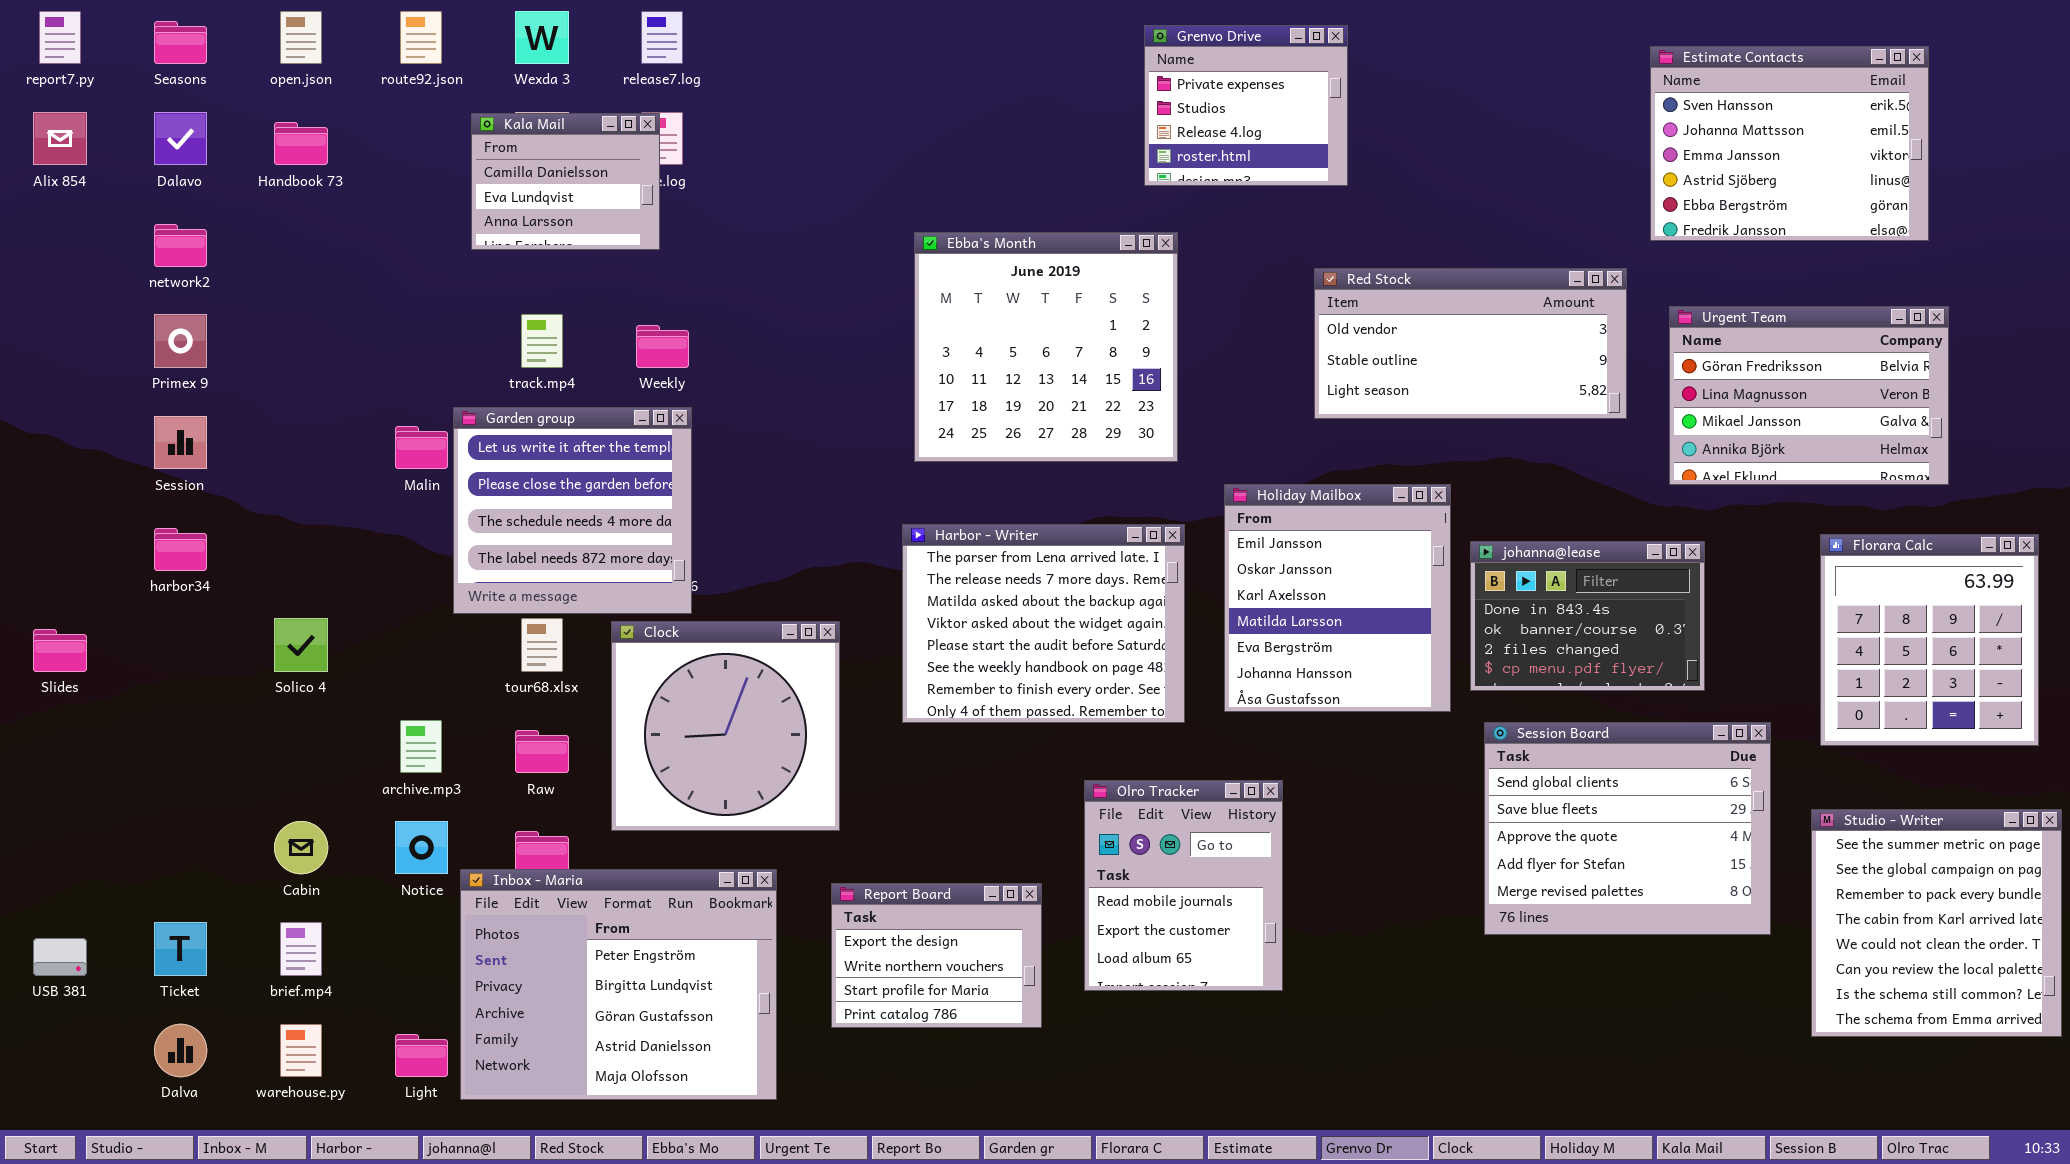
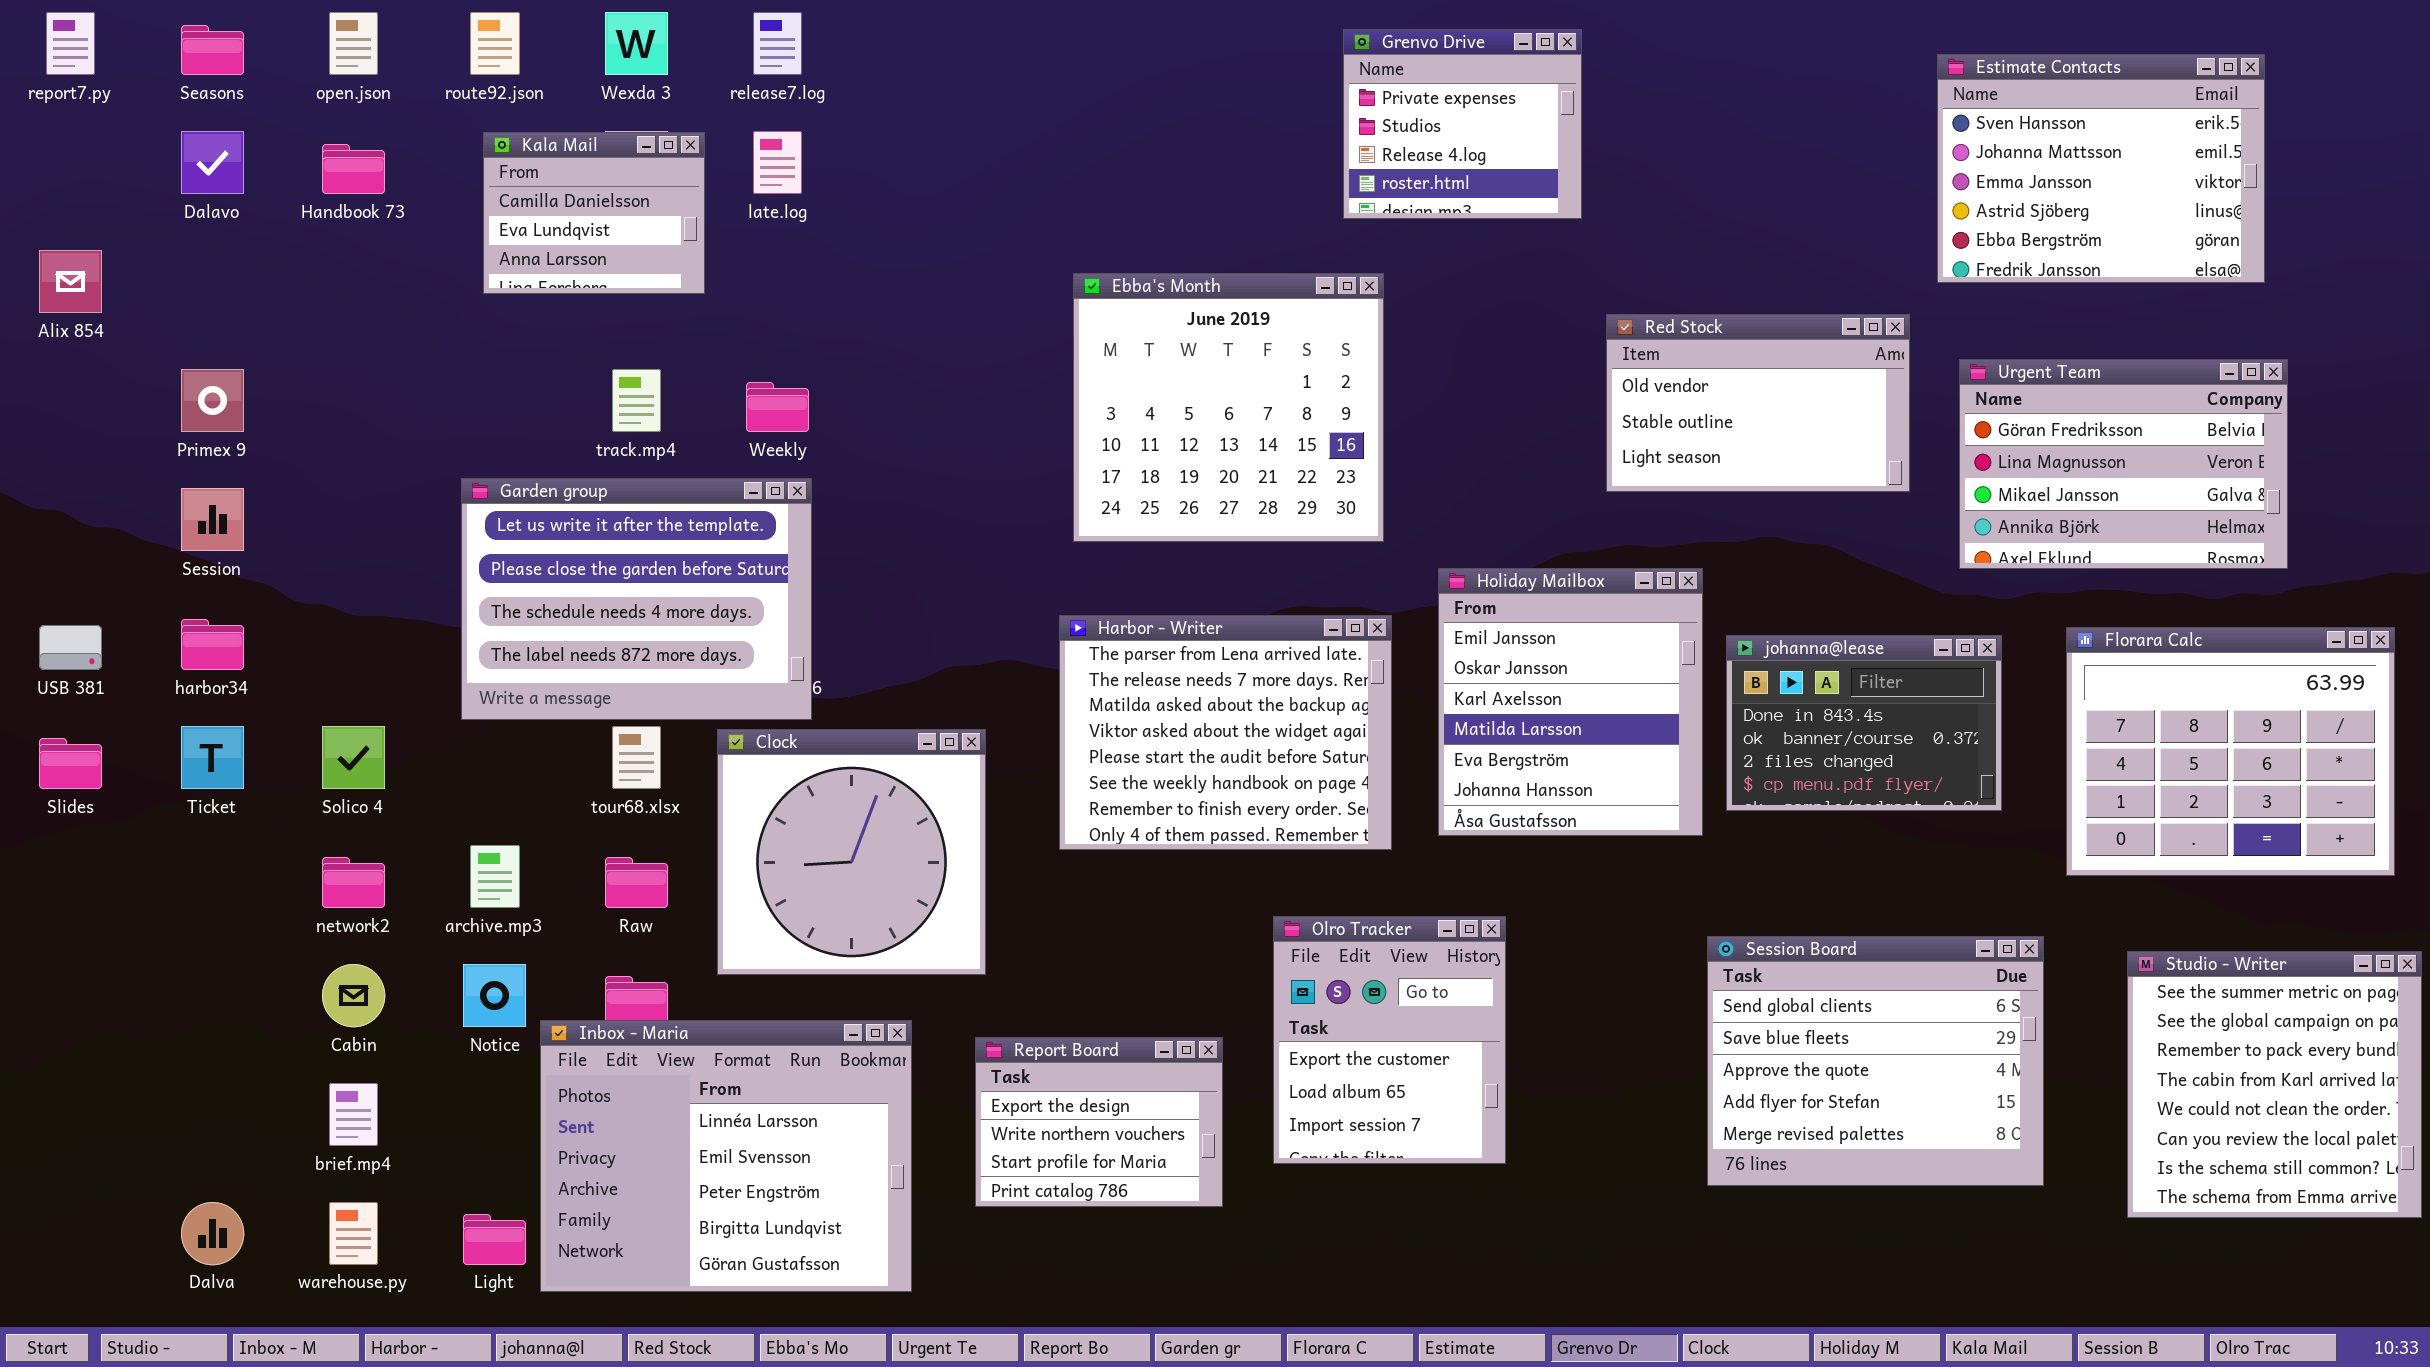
Alix 854: [33,112,87,165] -> [39,250,102,313], moved
Kala Mail: [471,113,660,250] -> [483,132,705,294], moved
network2: [154,224,207,267] -> [322,857,385,908], moved
Red Stock: [1314,268,1627,419] -> [1606,314,1910,492], resized
Garden group: [453,407,692,614] -> [461,478,812,720], resized
Florara Calc: [1820,534,2039,746] -> [2066,627,2395,876], resized
Session Board: [1484,722,1771,935] -> [1707,936,2044,1186], moved
Olro Tracker: [1084,780,1283,991] -> [1273,916,1506,1164], scrolled down 1 row
Inbox - Maria: [460,869,777,1100] -> [540,1020,912,1292], scrolled up 2 rows
Ticket: [154,922,207,976] -> [181,726,244,789], moved
USB 381: [33,938,87,976] -> [39,625,102,670], moved

